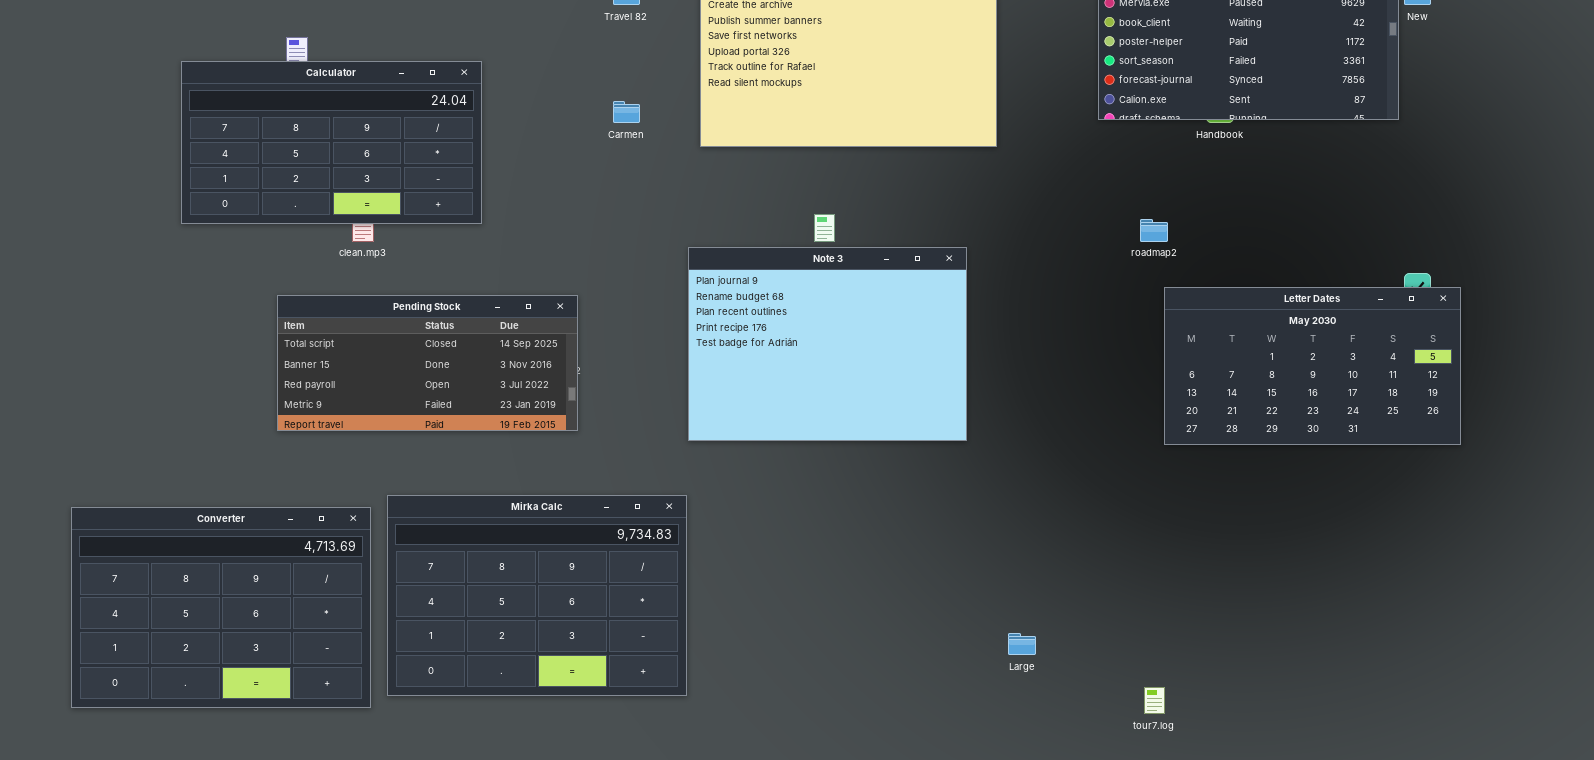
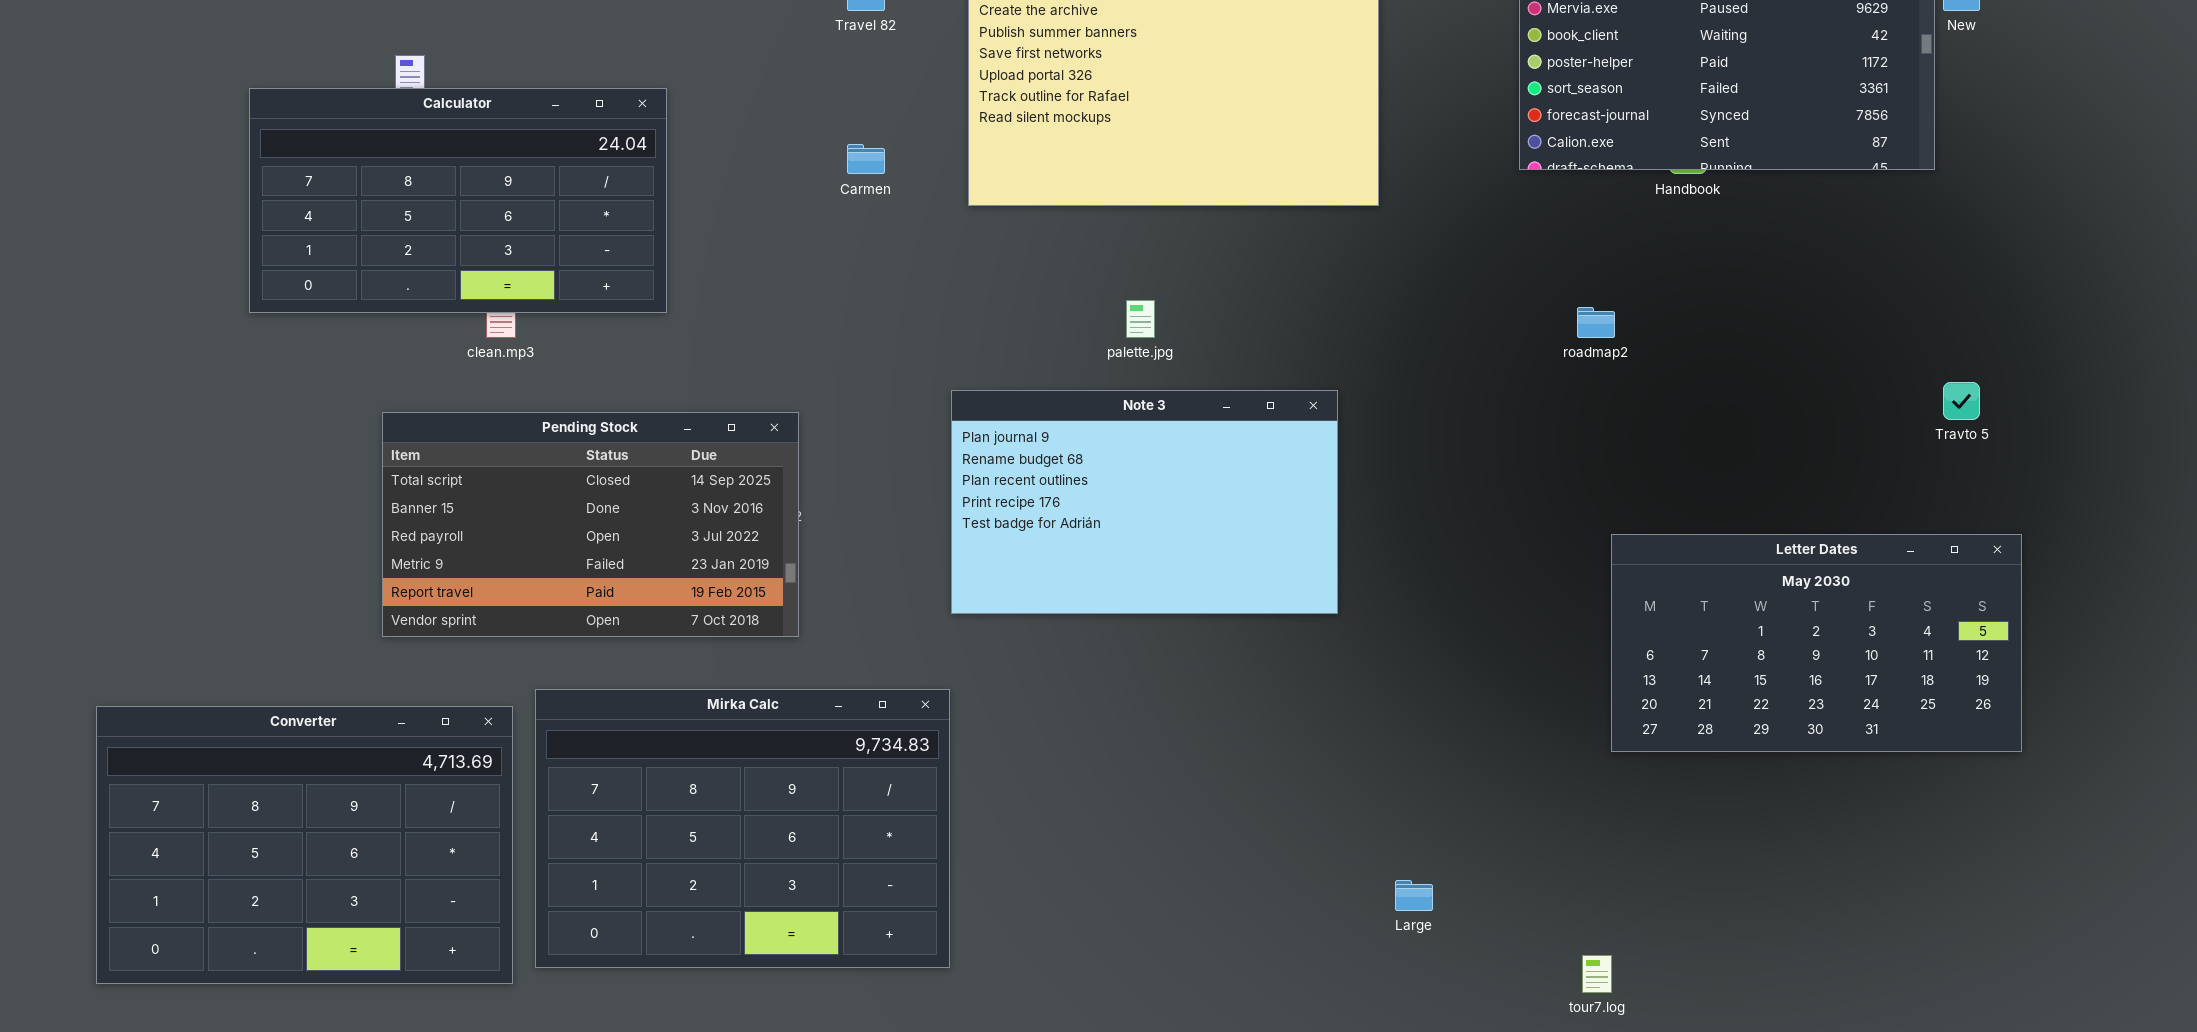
Note 3: [688,247,967,441] -> [951,390,1338,614], resized
Letter Dates: [1164,287,1461,445] -> [1611,534,2022,752], moved
Pending Stock: [277,295,578,431] -> [382,412,799,637], resized

